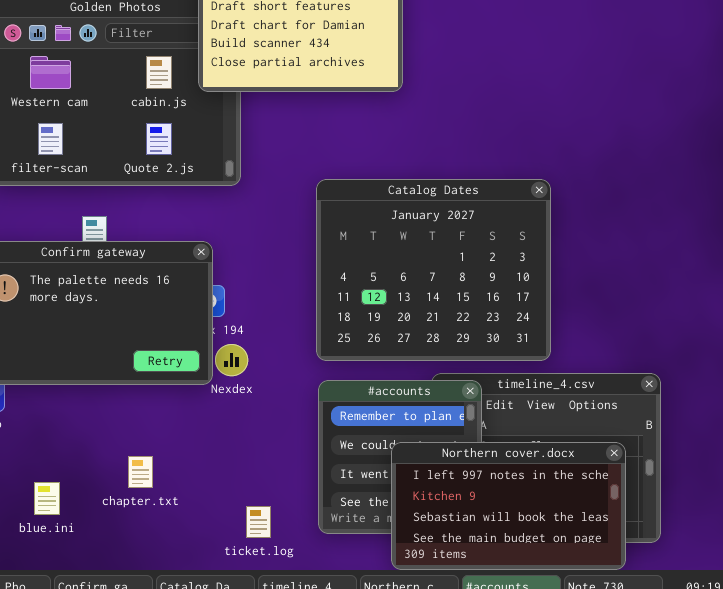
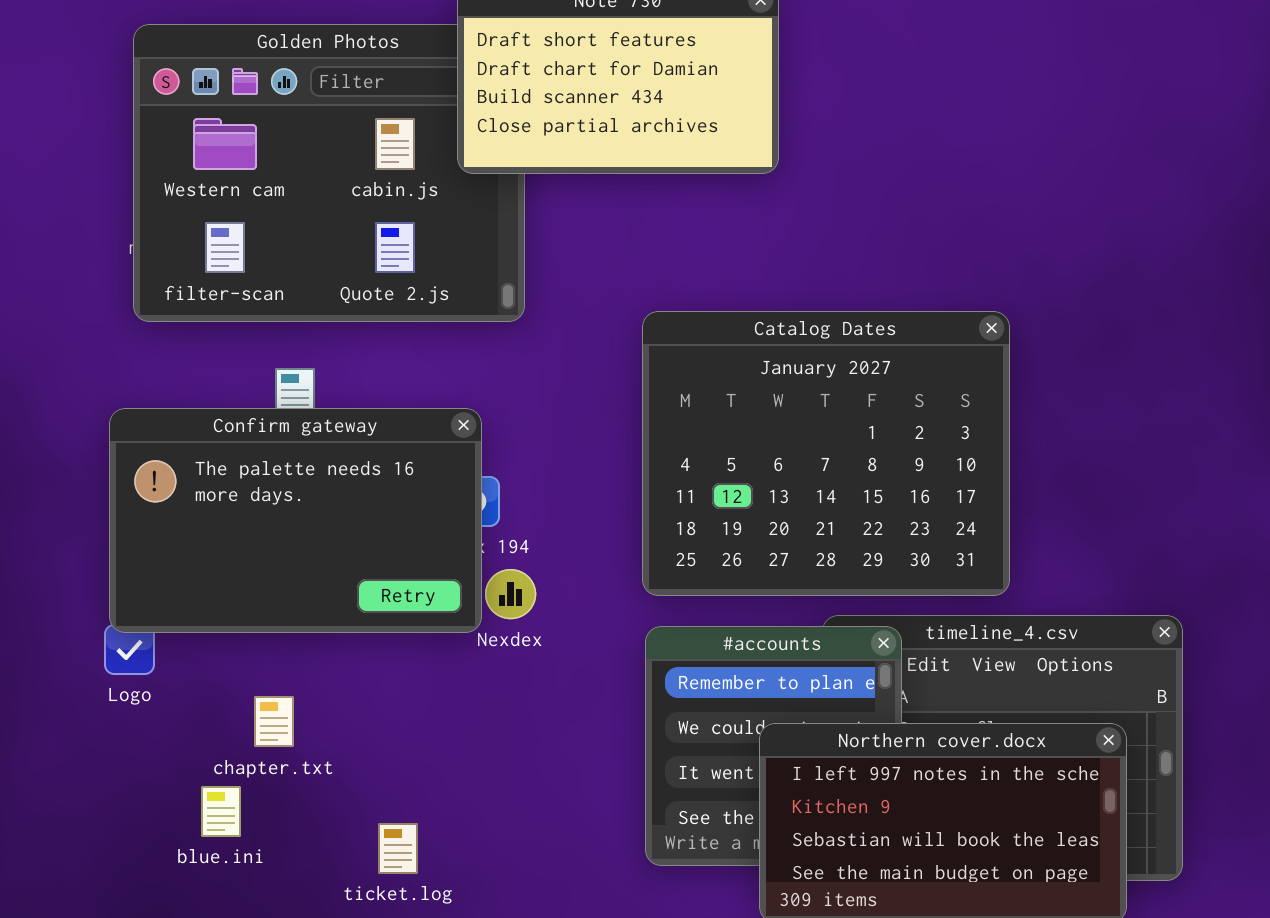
chapter.txt: [128,456,153,488] -> [254,696,294,747], moved
ticket.log: [246,506,271,538] -> [378,823,418,874], moved

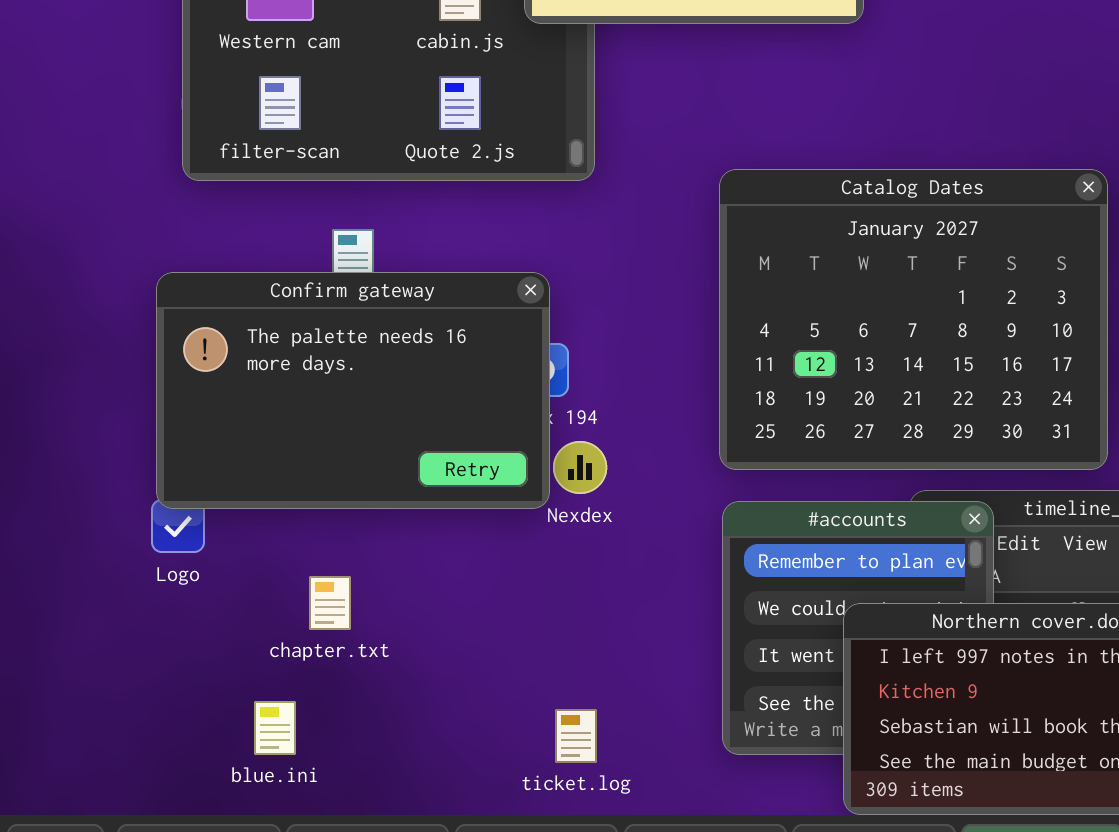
blue.ini: [201,786,241,837] -> [254,701,296,755], moved
ticket.log: [378,823,418,874] -> [555,709,597,763], moved

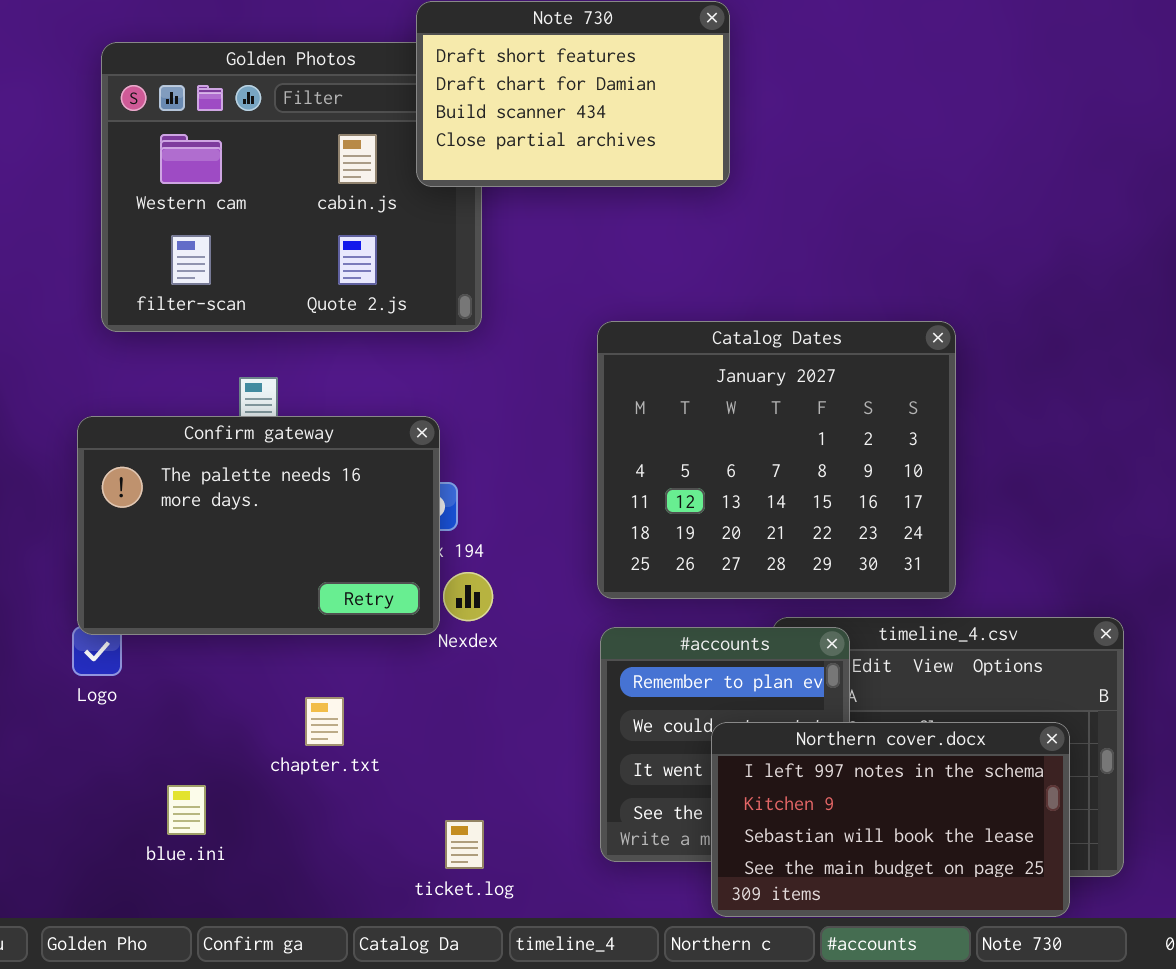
chapter.txt: [309,576,351,630] -> [305,697,344,746], moved
blue.ini: [254,701,296,755] -> [167,785,206,835], moved

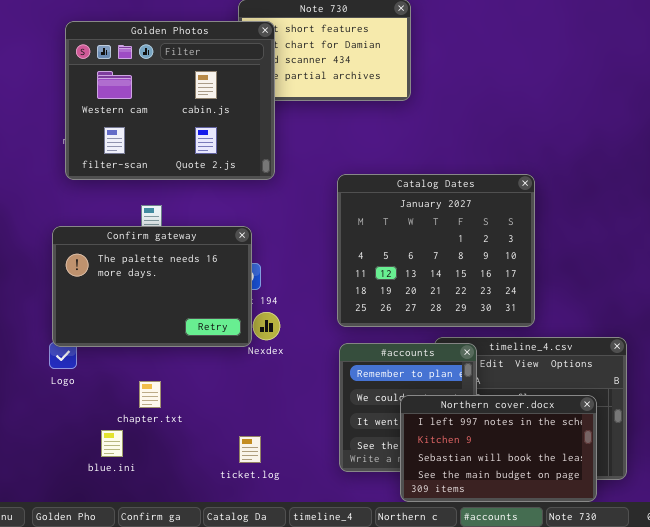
Golden Photos: [101,42,482,332] -> [65,21,275,180], raised
chapter.txt: [305,697,344,746] -> [139,381,161,408], moved
ticket.log: [445,820,484,869] -> [239,436,261,463], moved

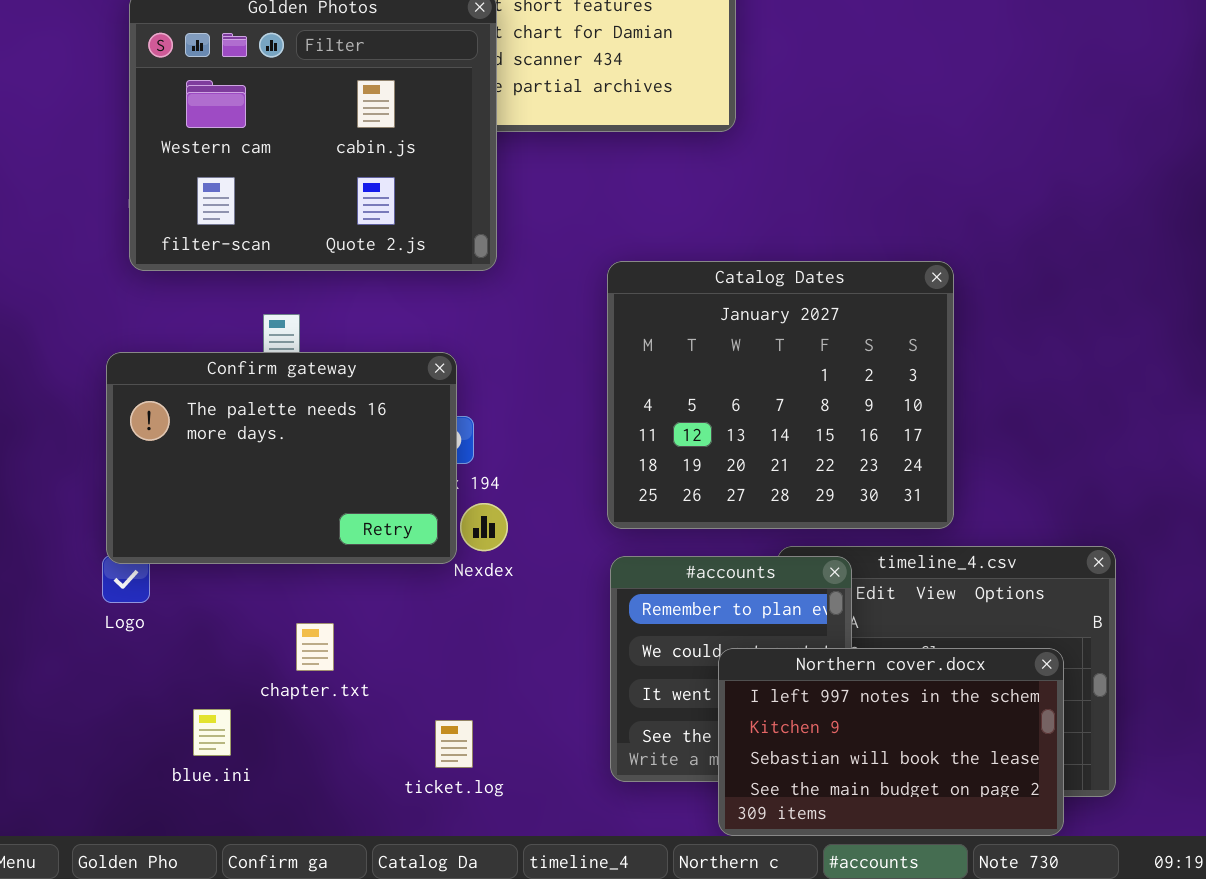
chapter.txt: [139,381,161,408] -> [296,623,334,671], moved

